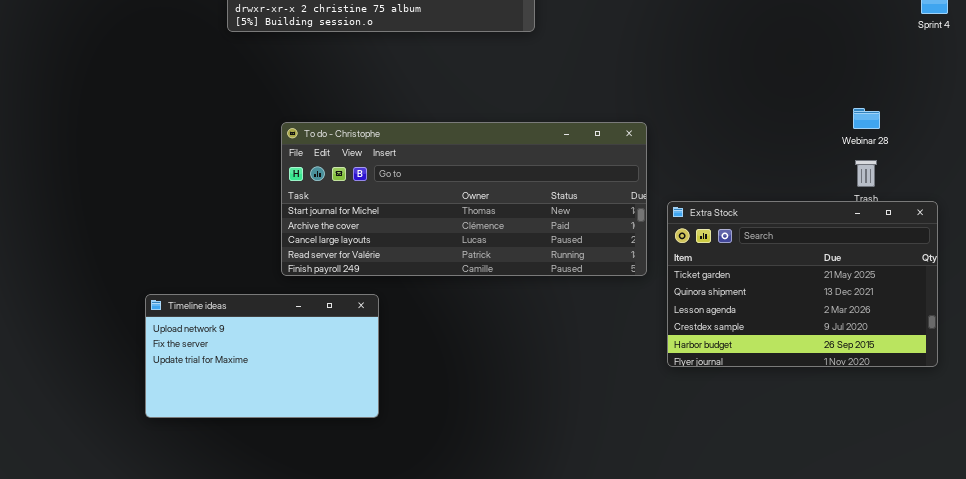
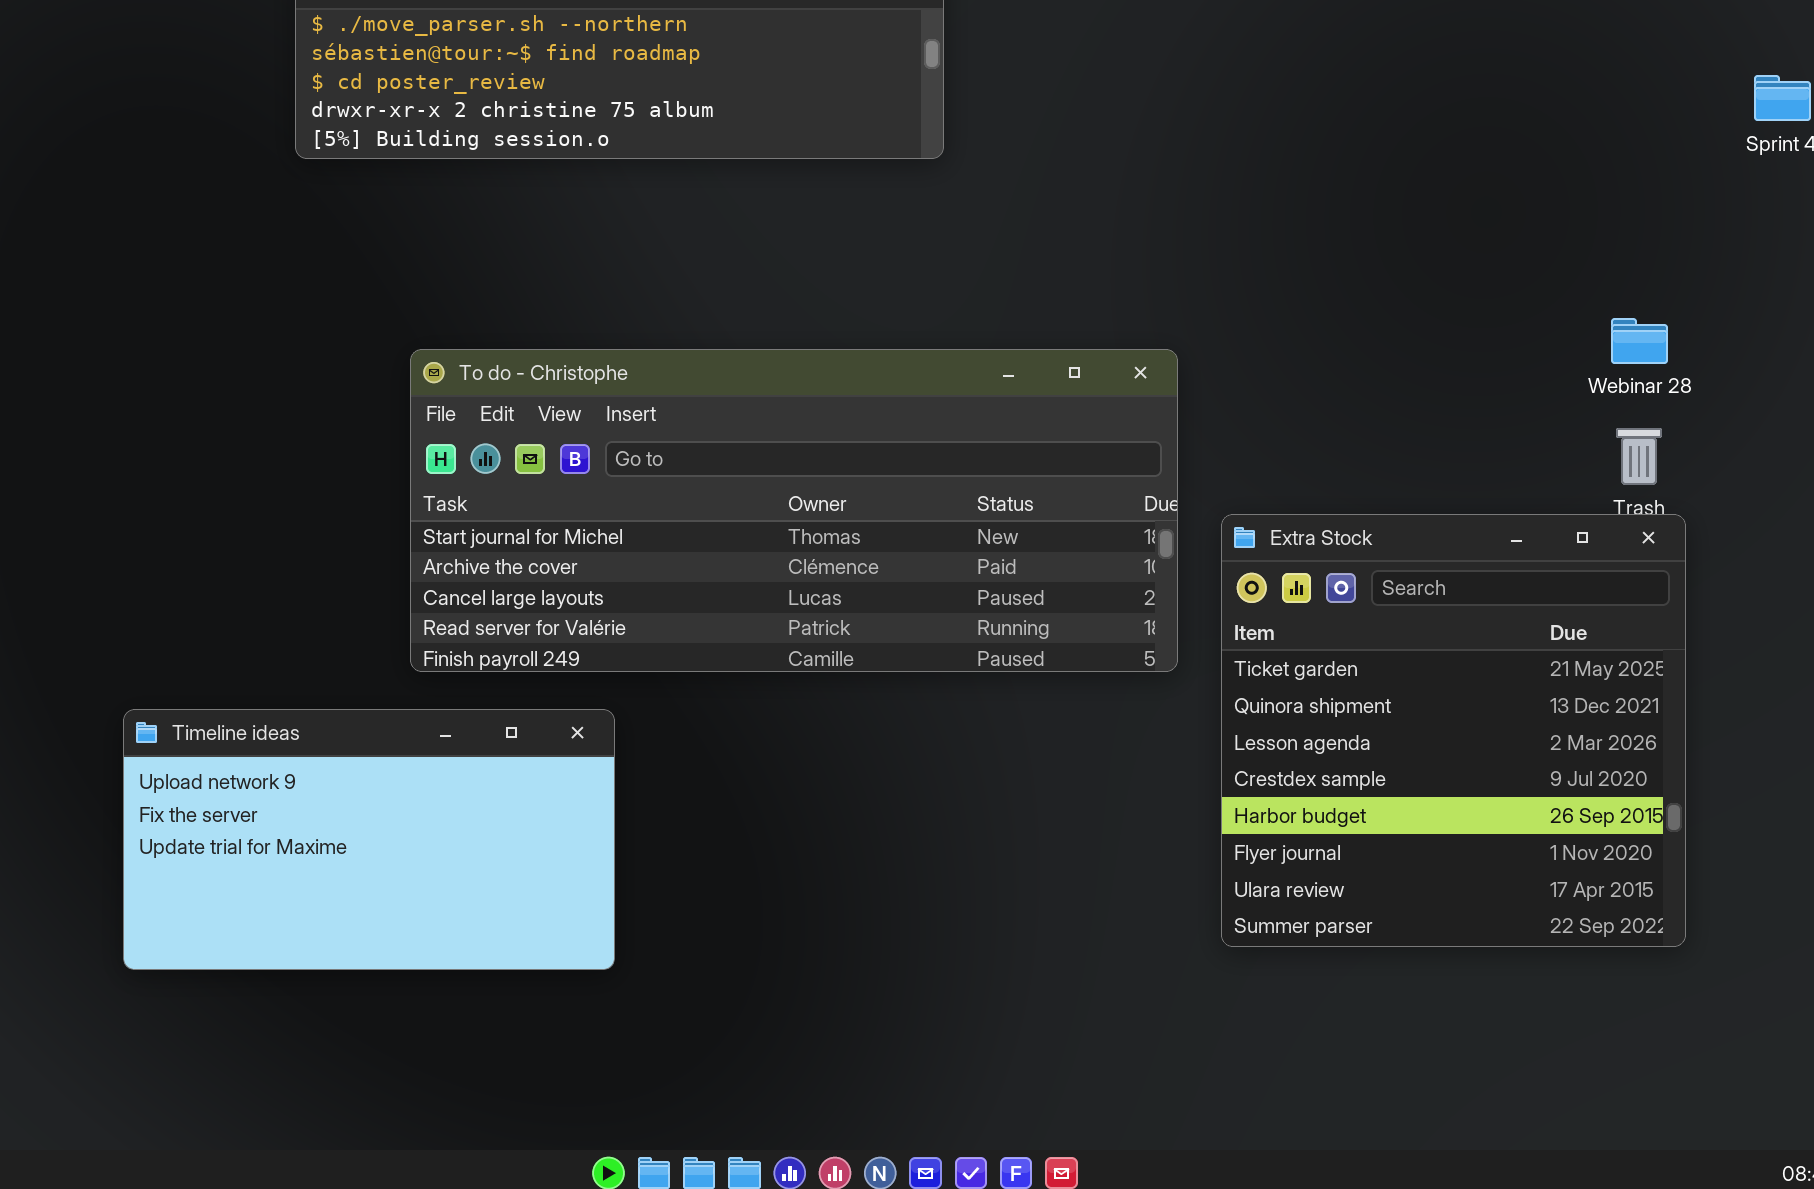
Extra Stock: [667,201,938,367] -> [1221,514,1686,947], resized

